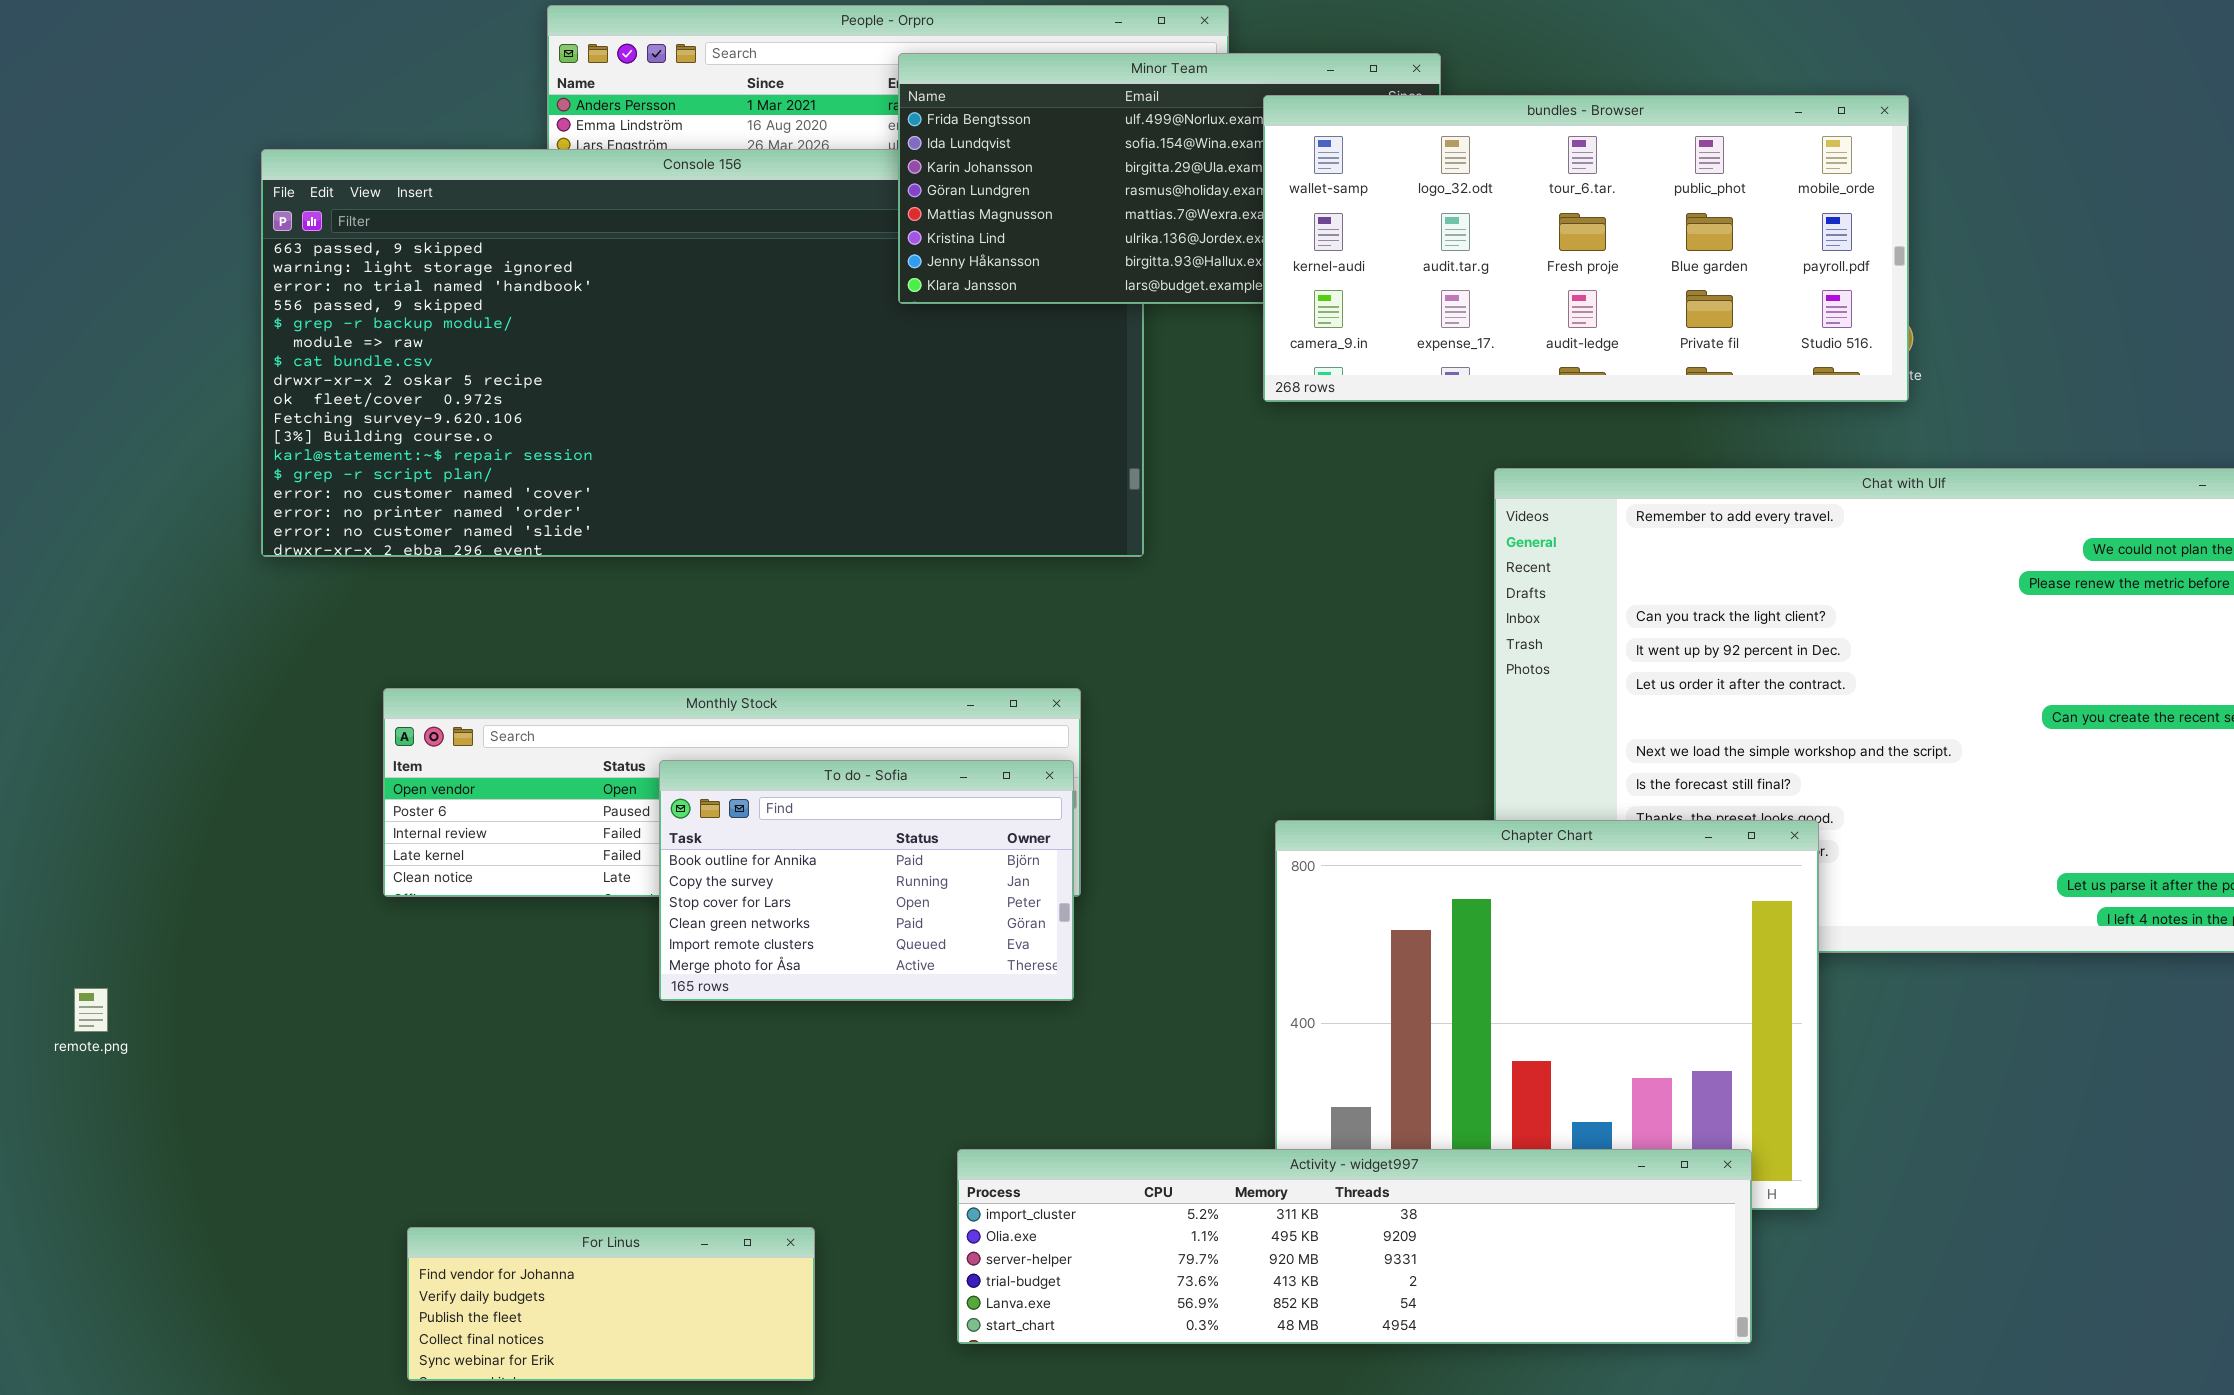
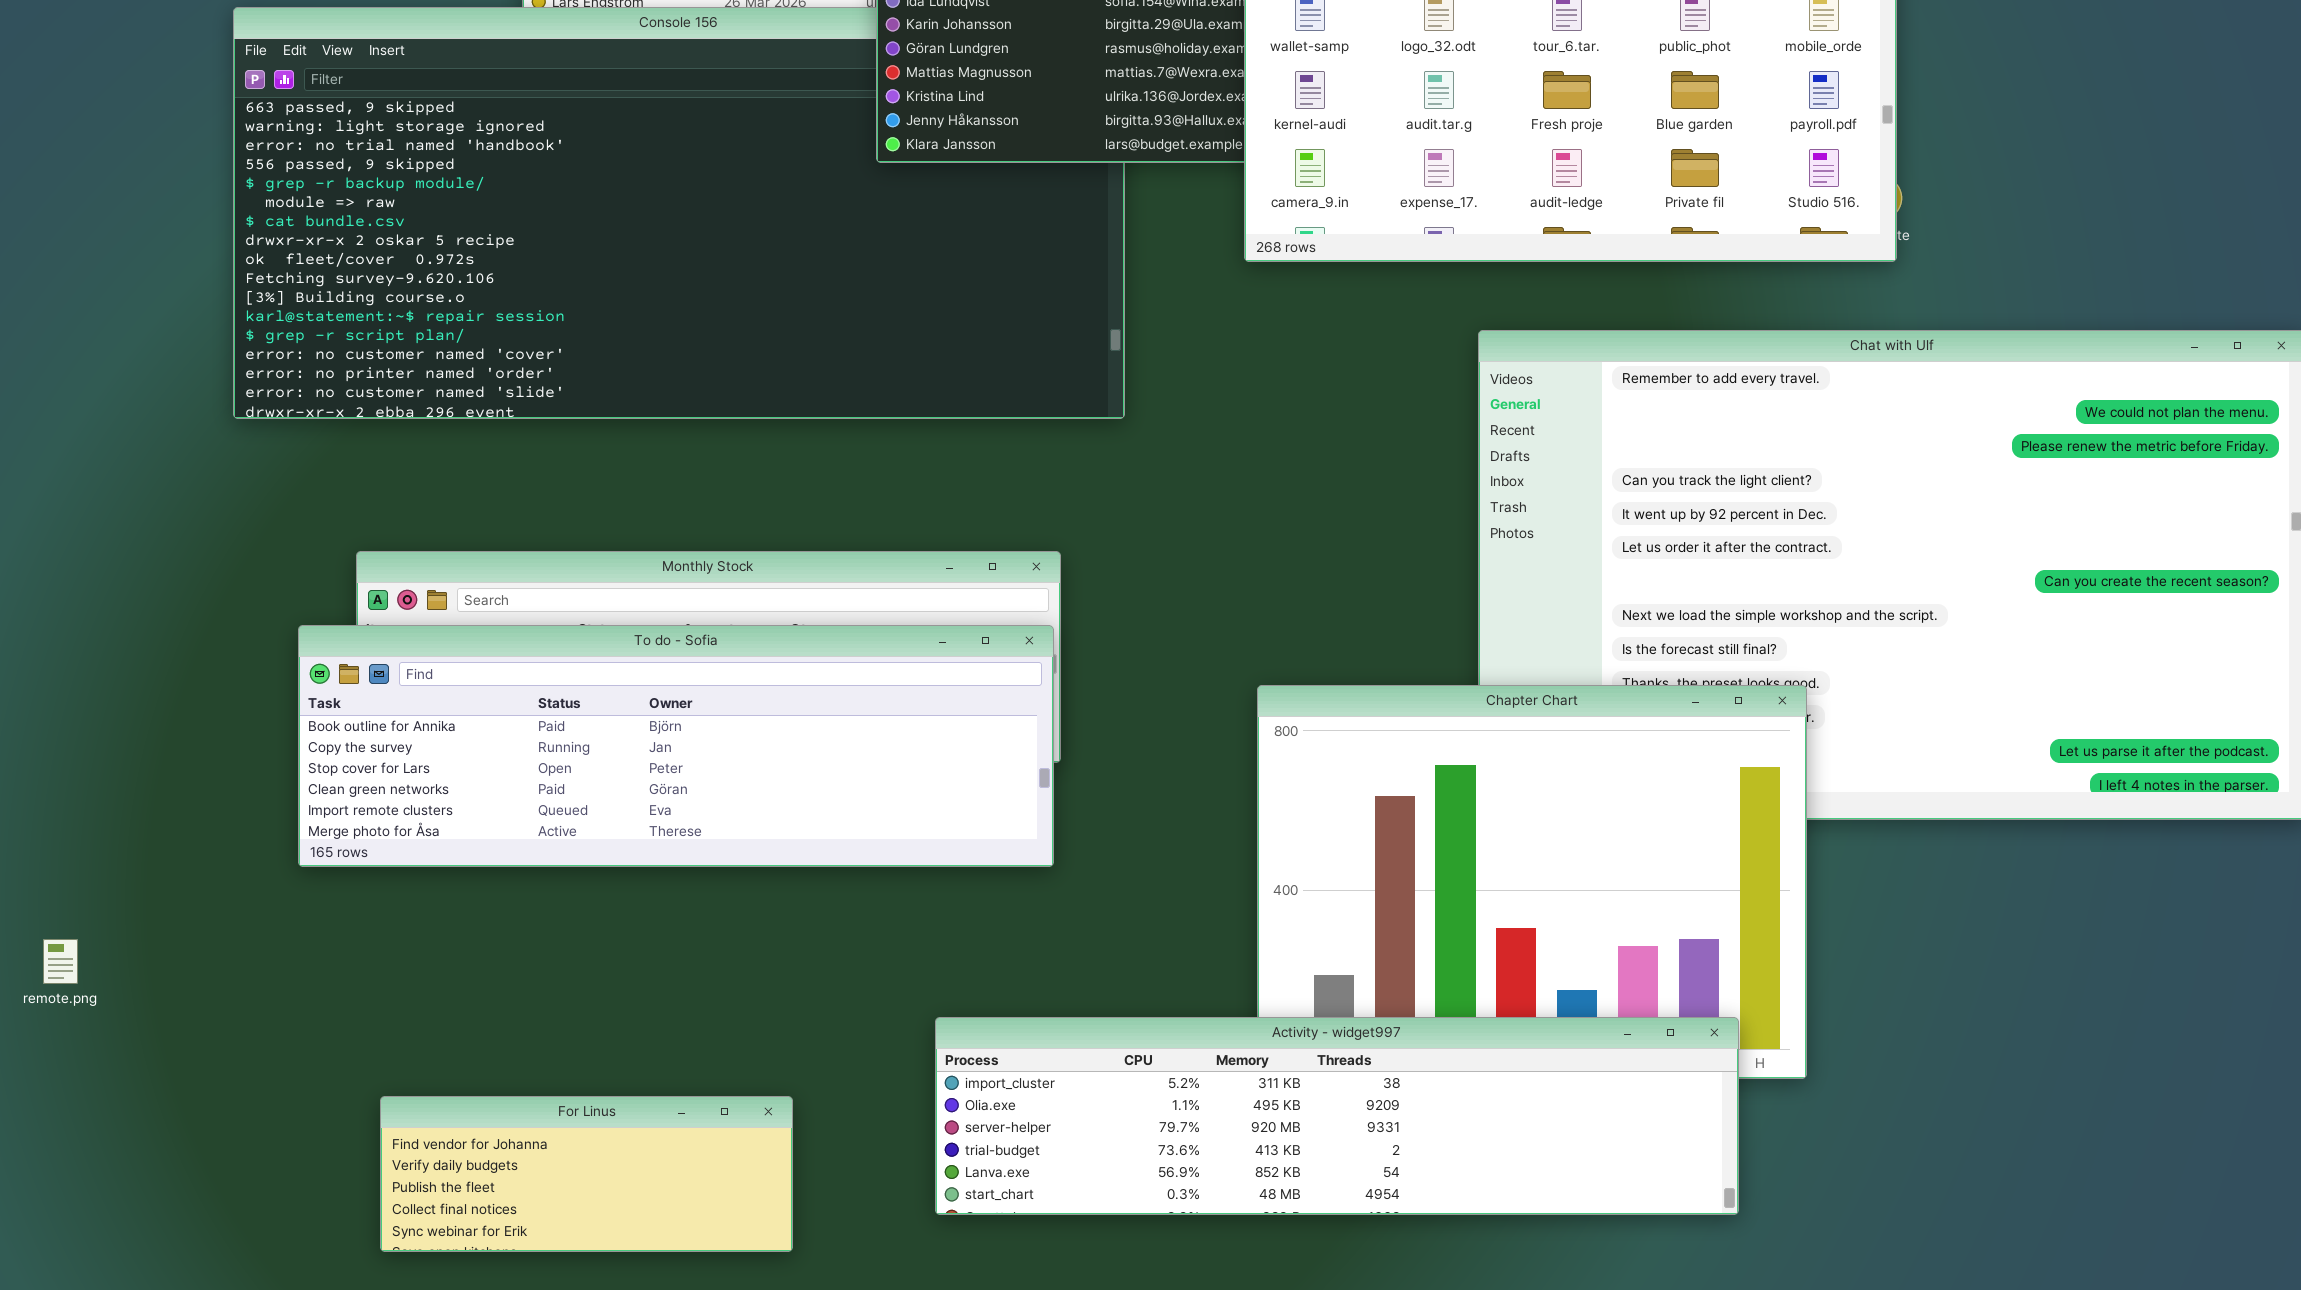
To do - Sofia: [659,760,1074,1001] -> [298,625,1054,867], resized
remote.png: [74,988,108,1032] -> [43,939,78,984], moved

